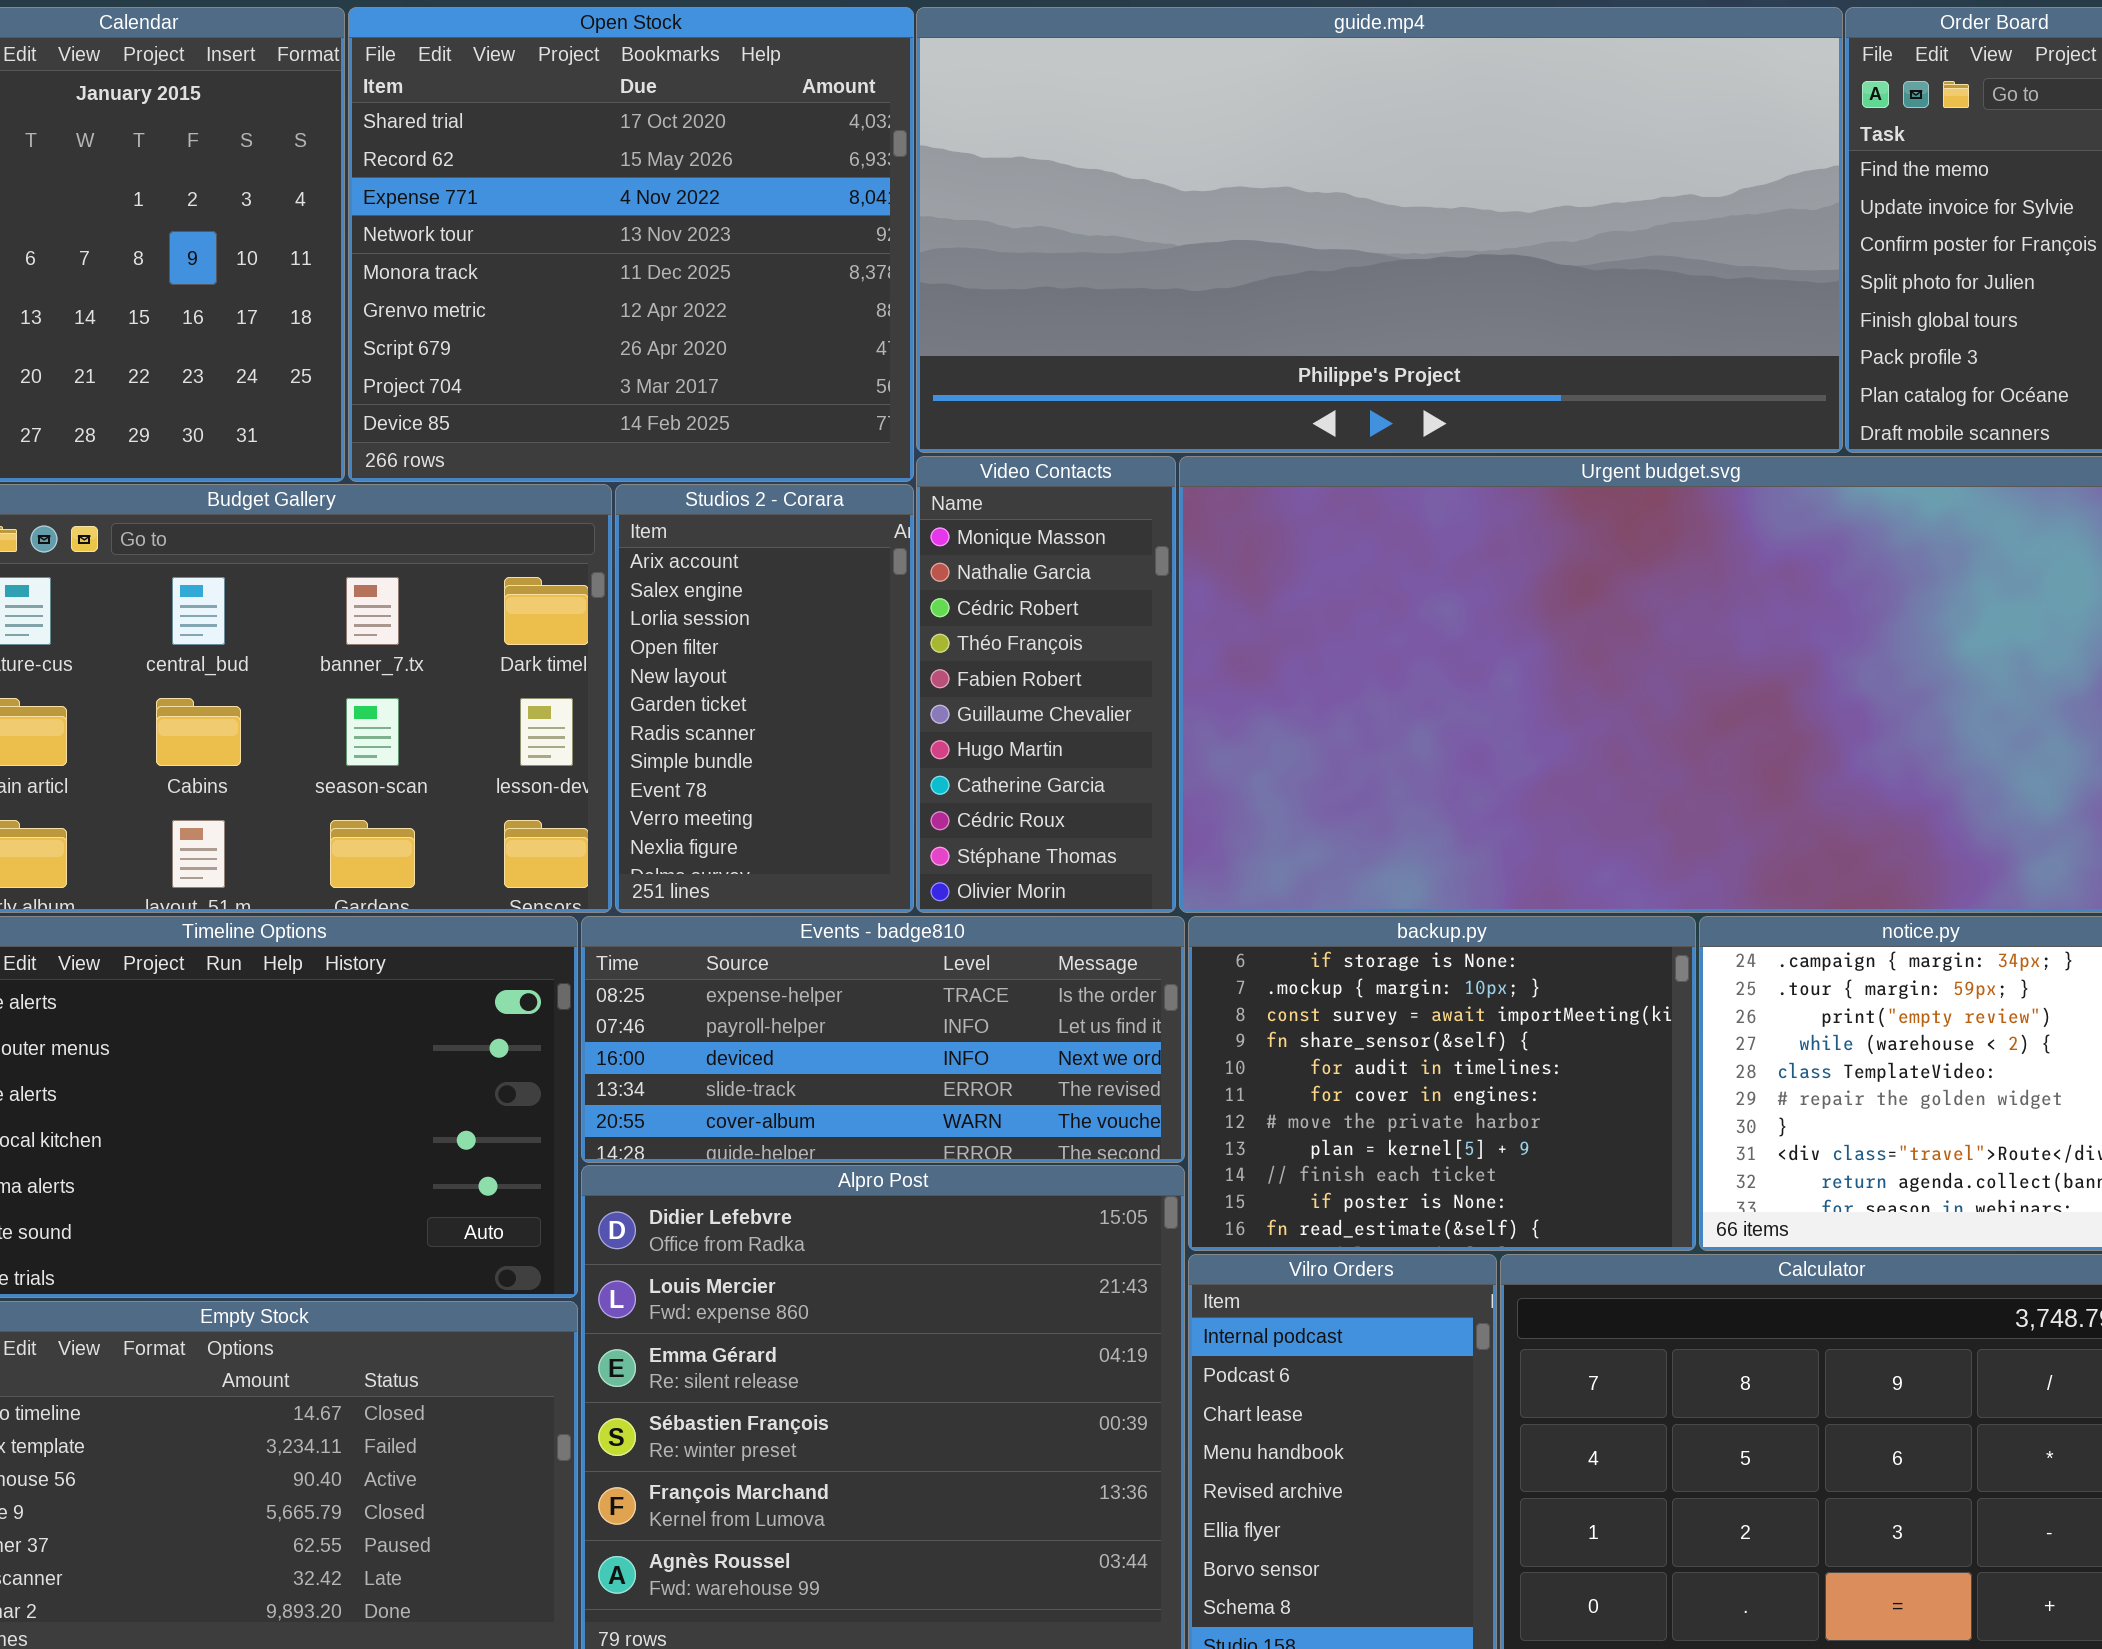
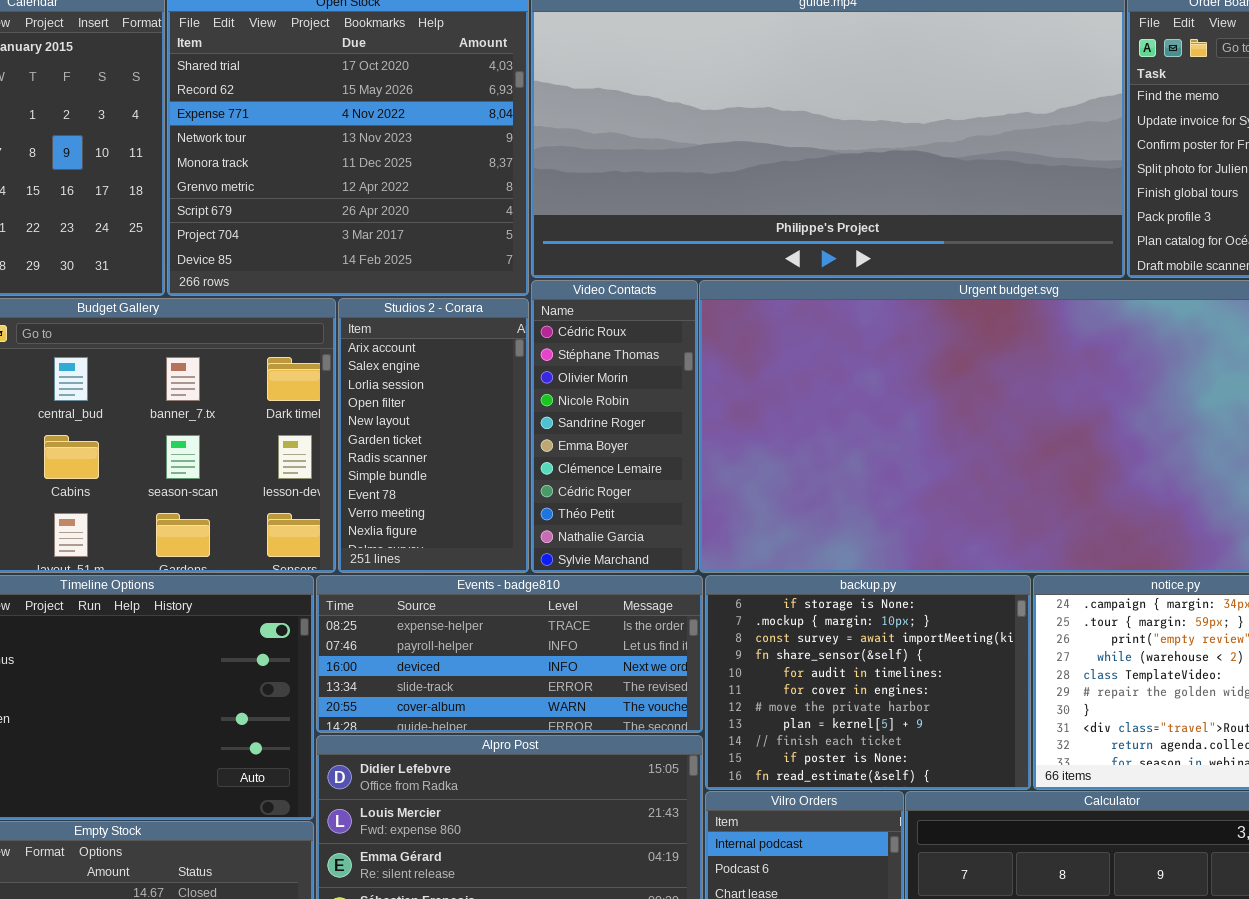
Video Contacts: [916,456,1176,913] -> [531,280,698,573], scrolled down 8 rows

